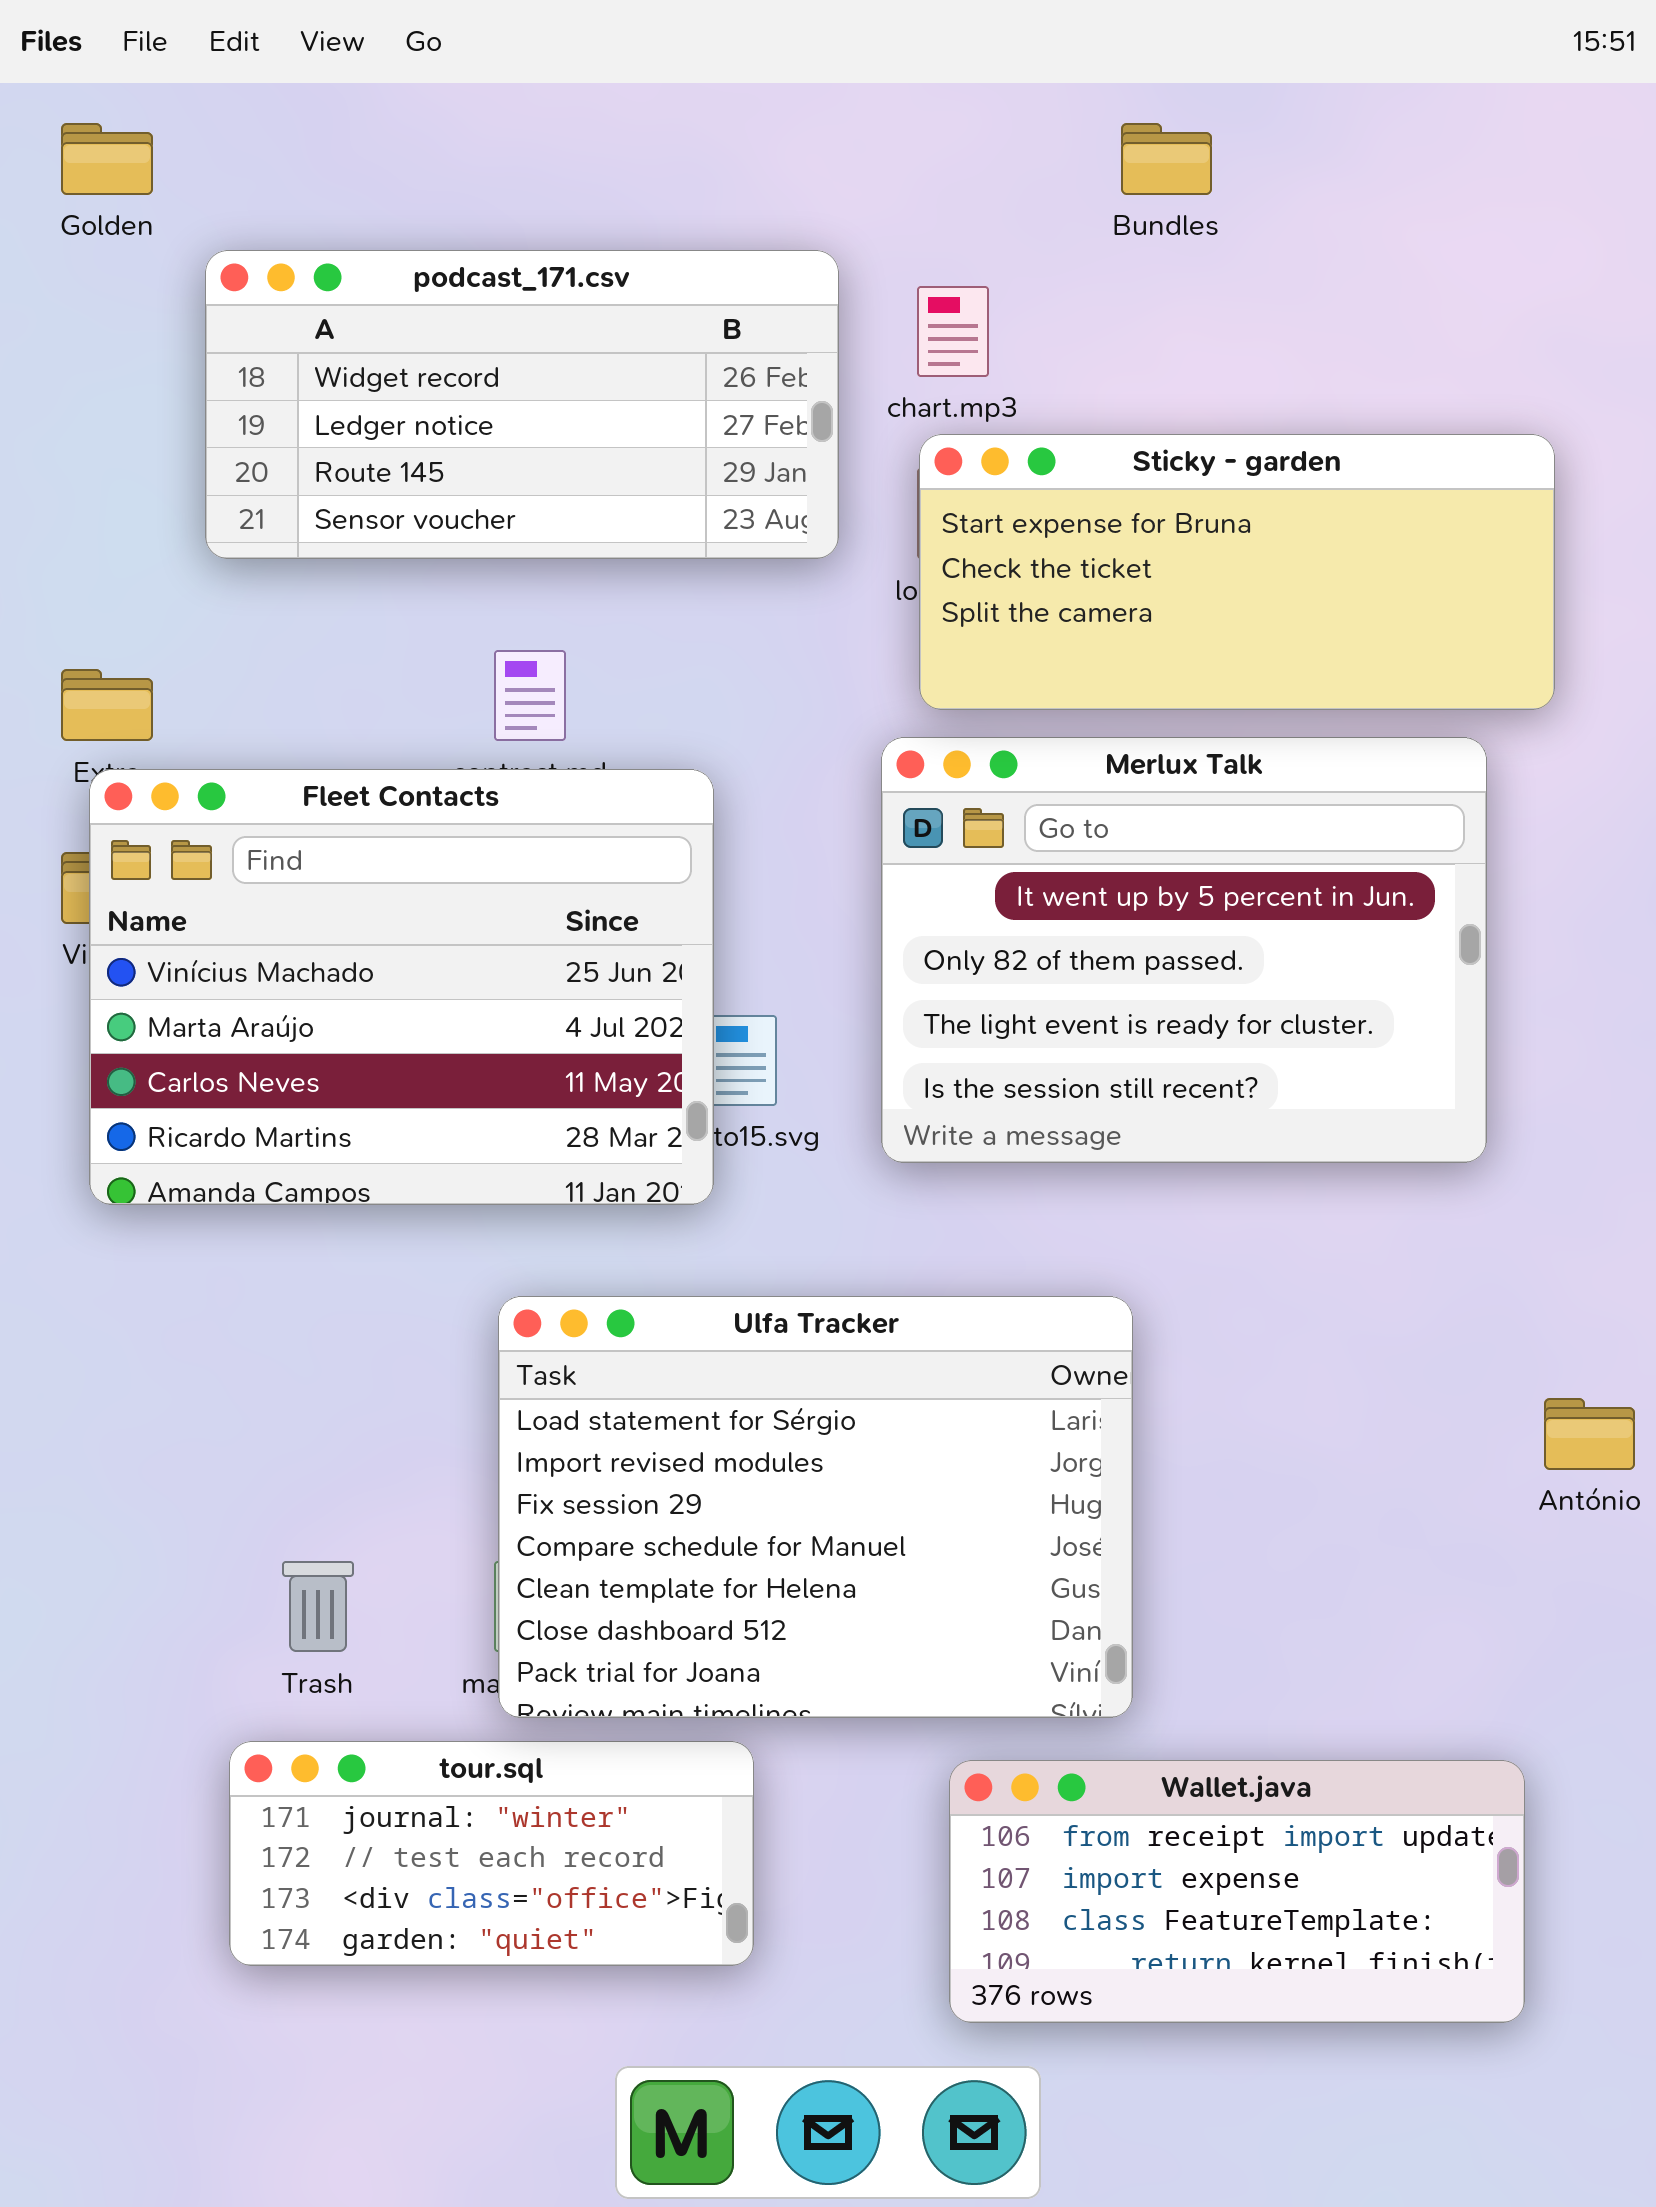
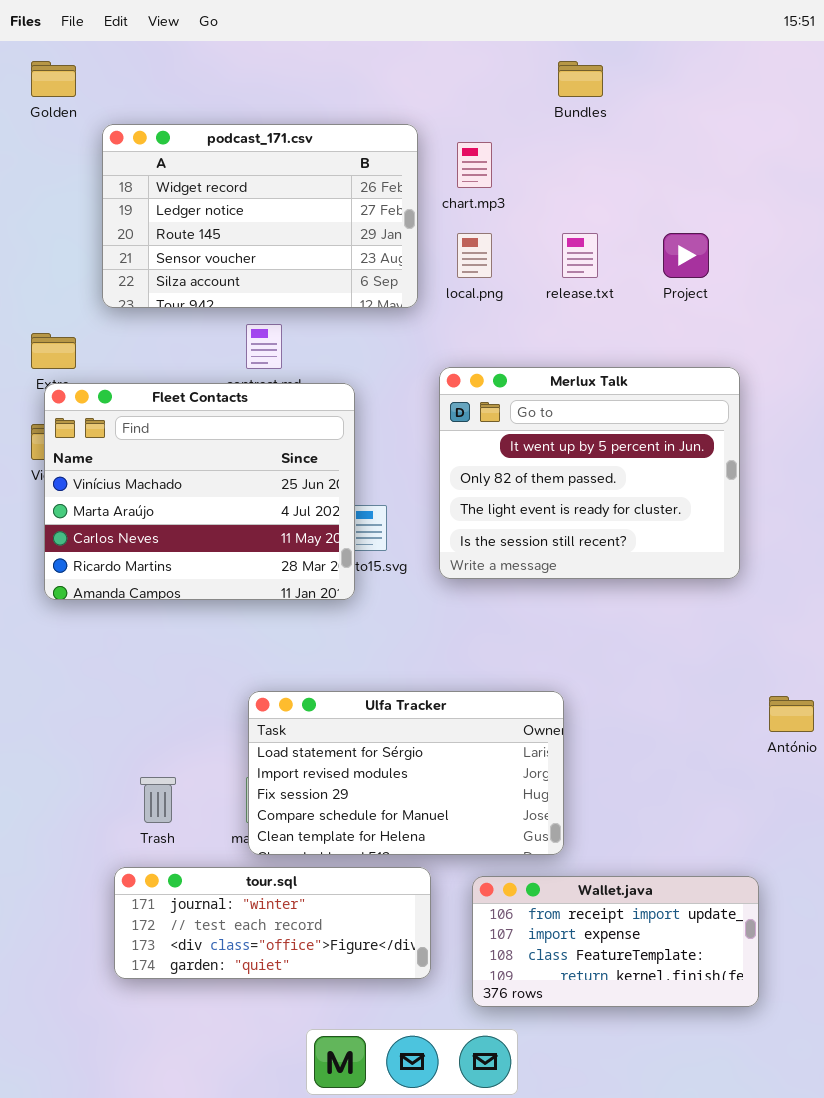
podcast_171.csv: [205,250,839,559] -> [102,124,418,308], resized
Sticky - garden: [919,434,1555,710] -> none, closed
Ulfa Tracker: [498,1296,1133,1718] -> [248,691,564,855], resized
tour.sql: [229,1741,754,1966] -> [114,867,431,979], resized

